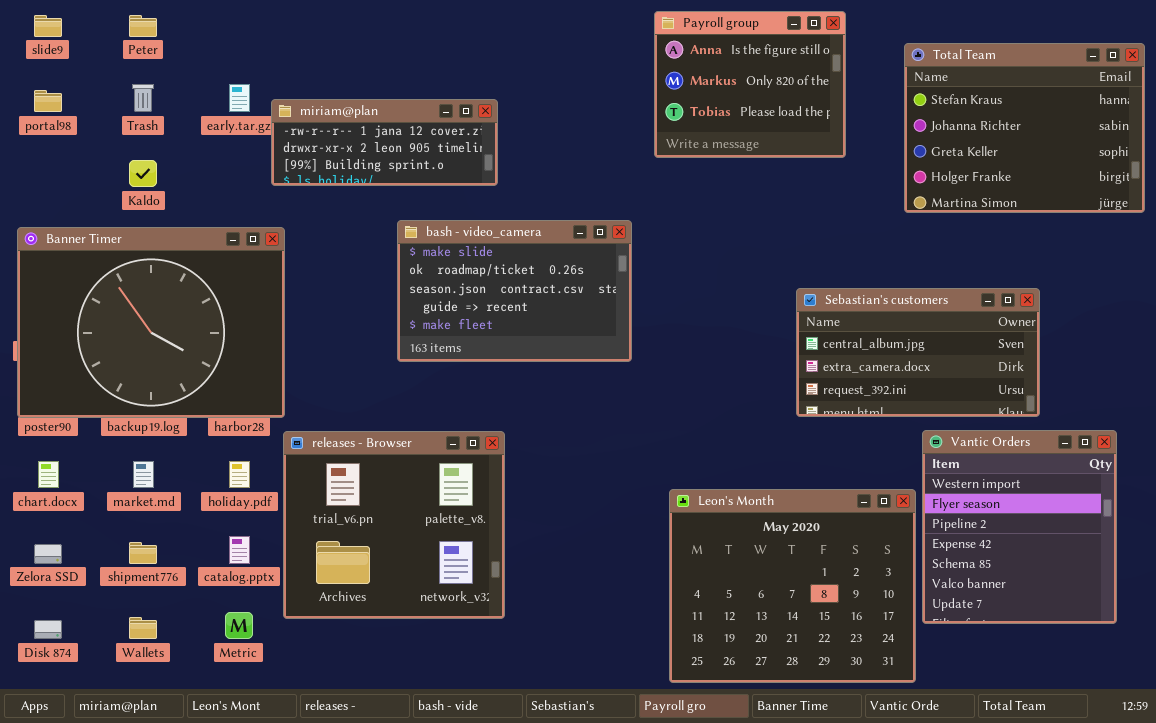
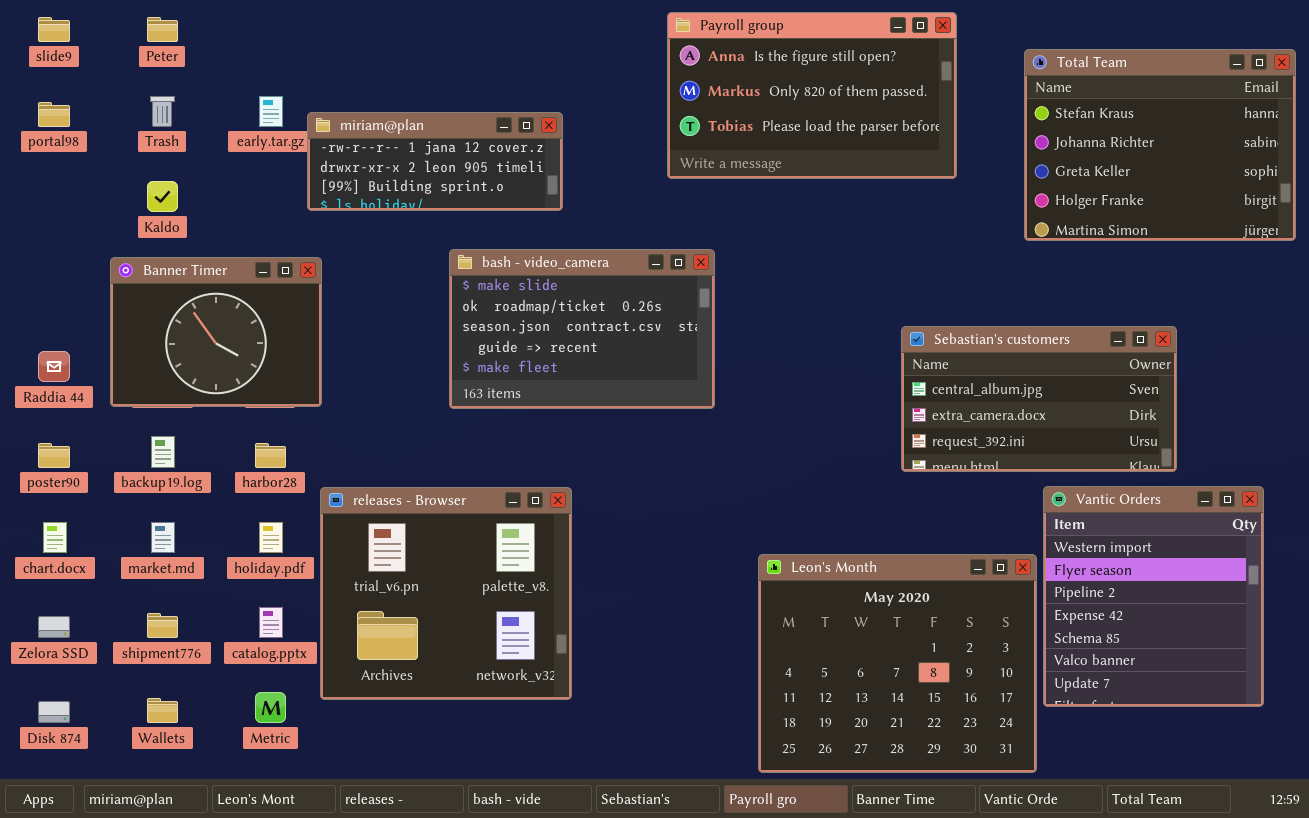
Payroll group: [654,11,846,158] -> [667,12,957,179], resized
Banner Timer: [17,227,285,418] -> [110,257,322,407], resized

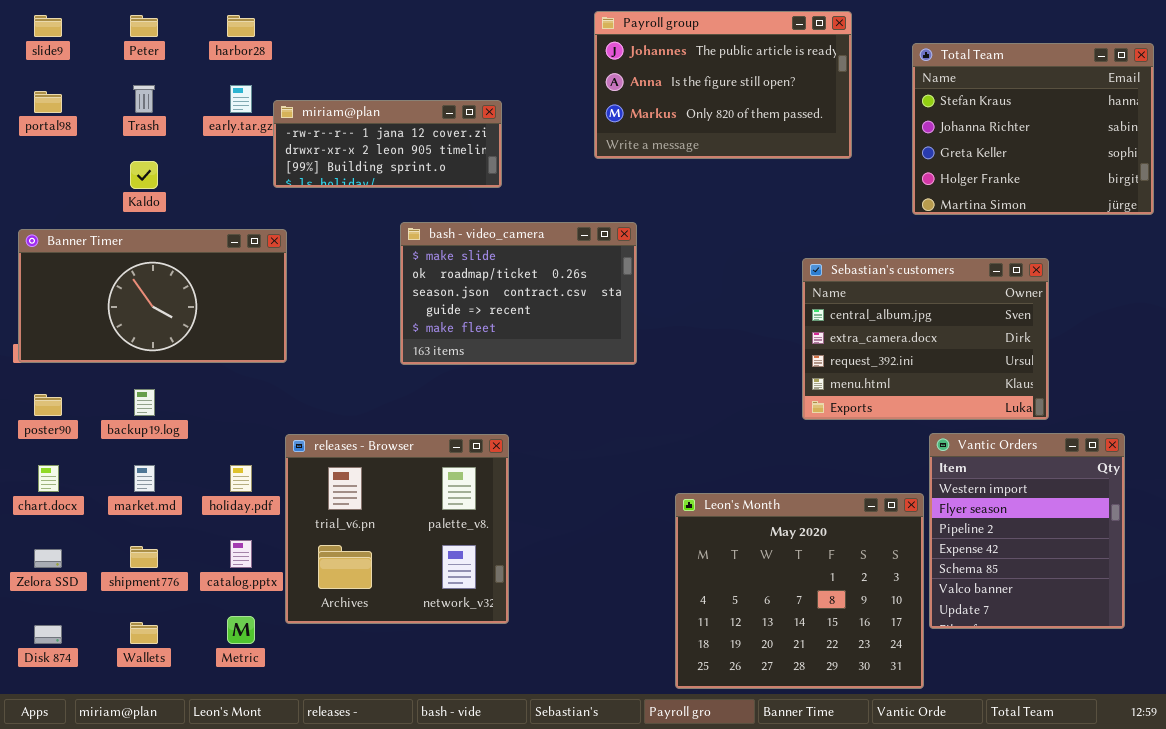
Payroll group: [667,12,957,179] -> [594,11,852,159], scrolled up 1 row
Banner Timer: [110,257,322,407] -> [18,229,287,363], resized
Sebastian's customers: [901,326,1177,472] -> [802,258,1049,420], resized
harbor28: [255,443,286,468] -> [227,15,255,37], moved

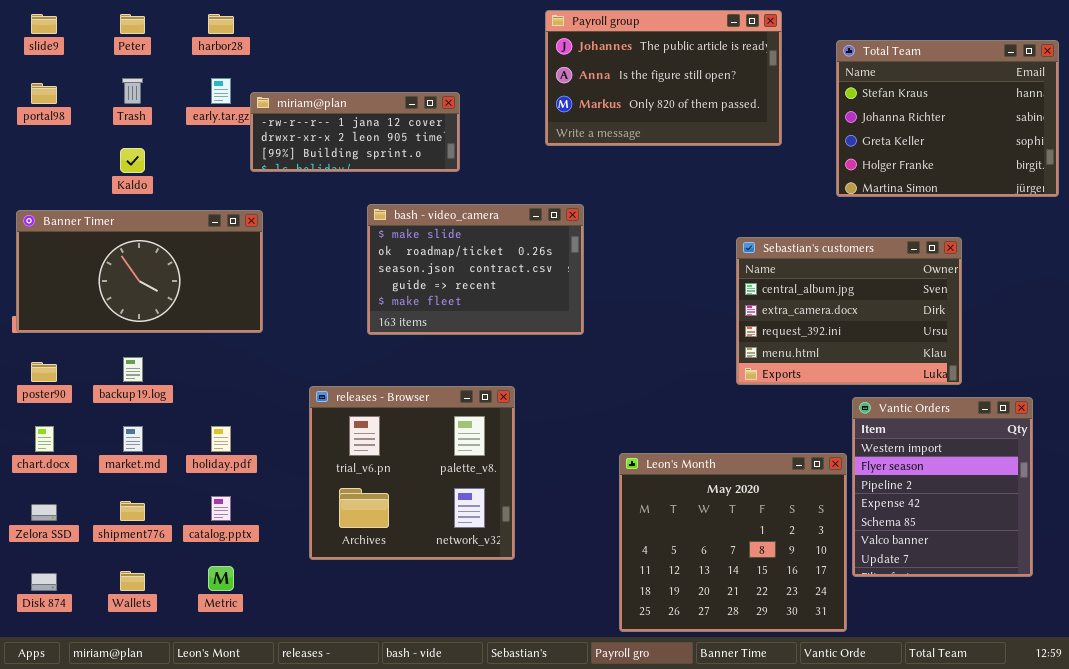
releases - Browser: [285,434,509,624] -> [309,386,515,560], moved

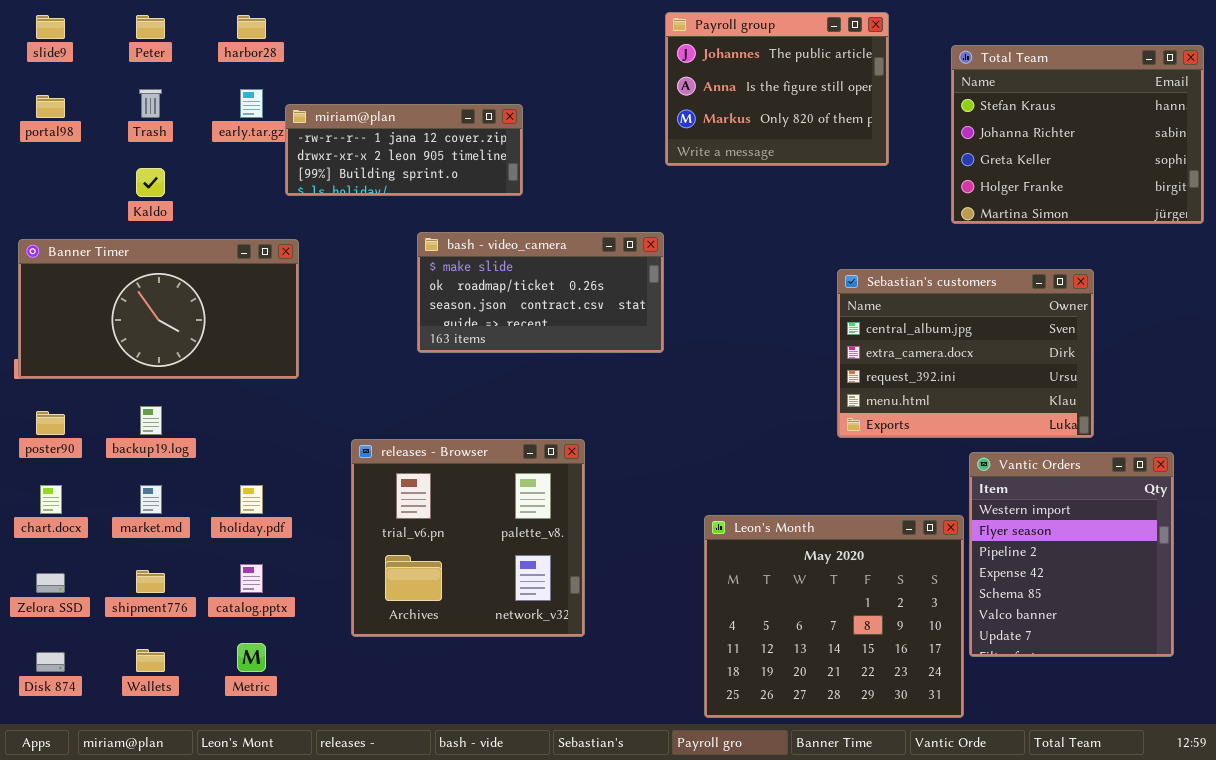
Payroll group: [545,10,782,146] -> [665,12,889,166], resized
bash - video_camera: [367,204,584,335] -> [417,232,664,353], resized

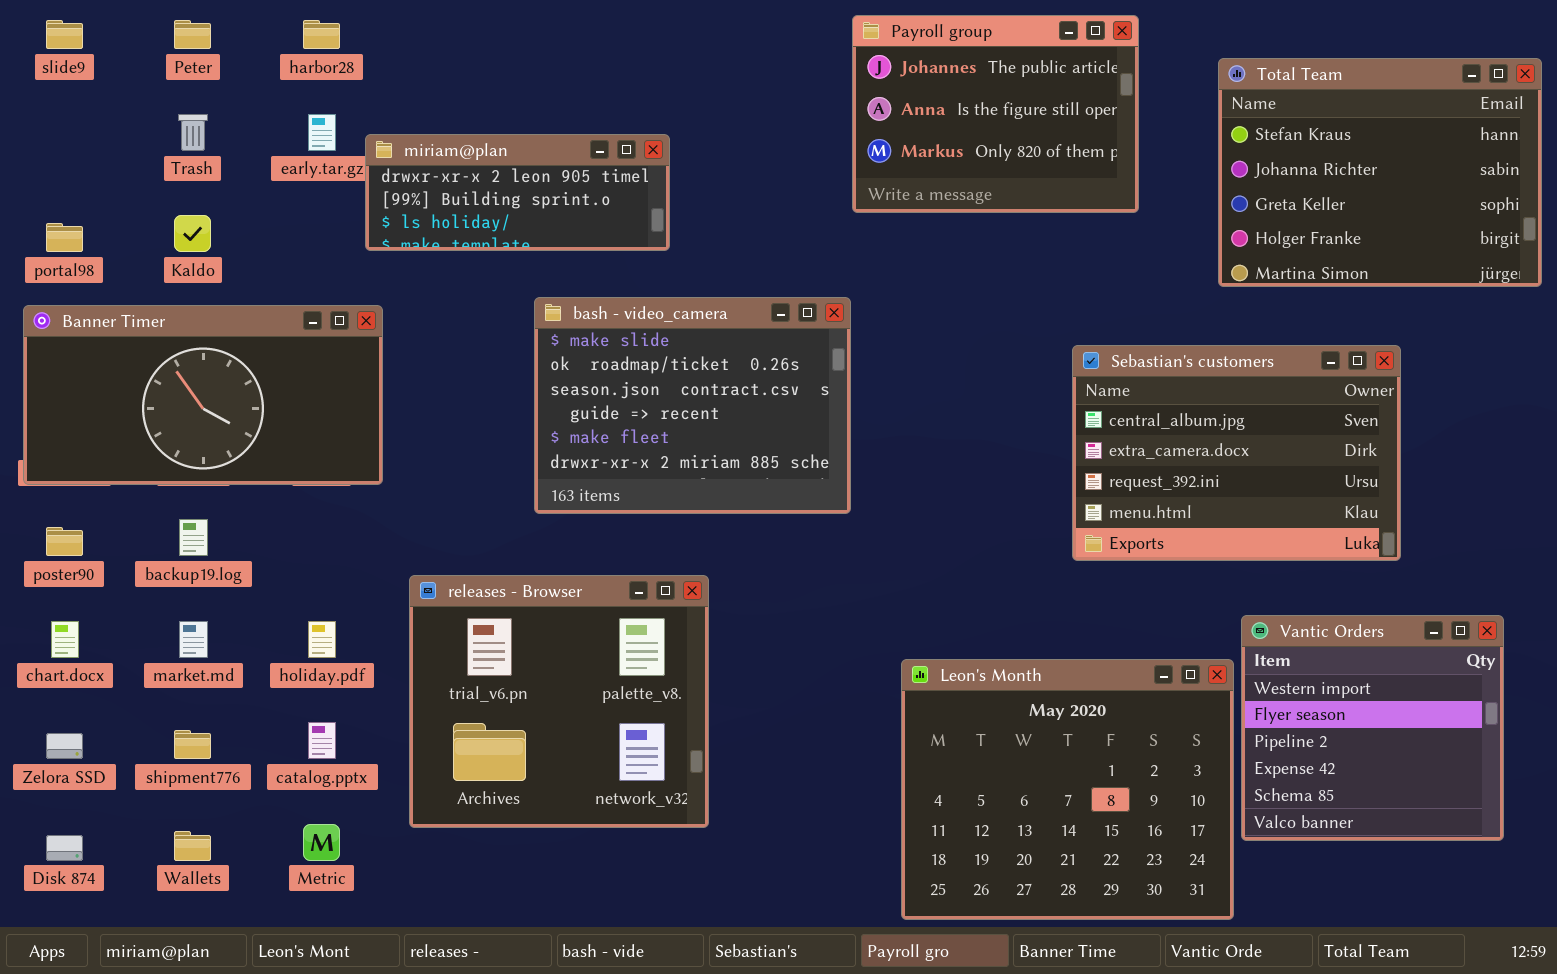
portal98: [36,95,65,118] -> [46,223,83,252], moved
miriam@plan: [285,104,523,196] -> [365,134,670,251], scrolled down 1 row
bash - video_camera: [417,232,664,353] -> [534,297,851,514], resized
releases - Browser: [351,439,585,637] -> [409,575,709,828], moved
Vantic Orders: [969,452,1174,657] -> [1241,615,1504,841], resized

